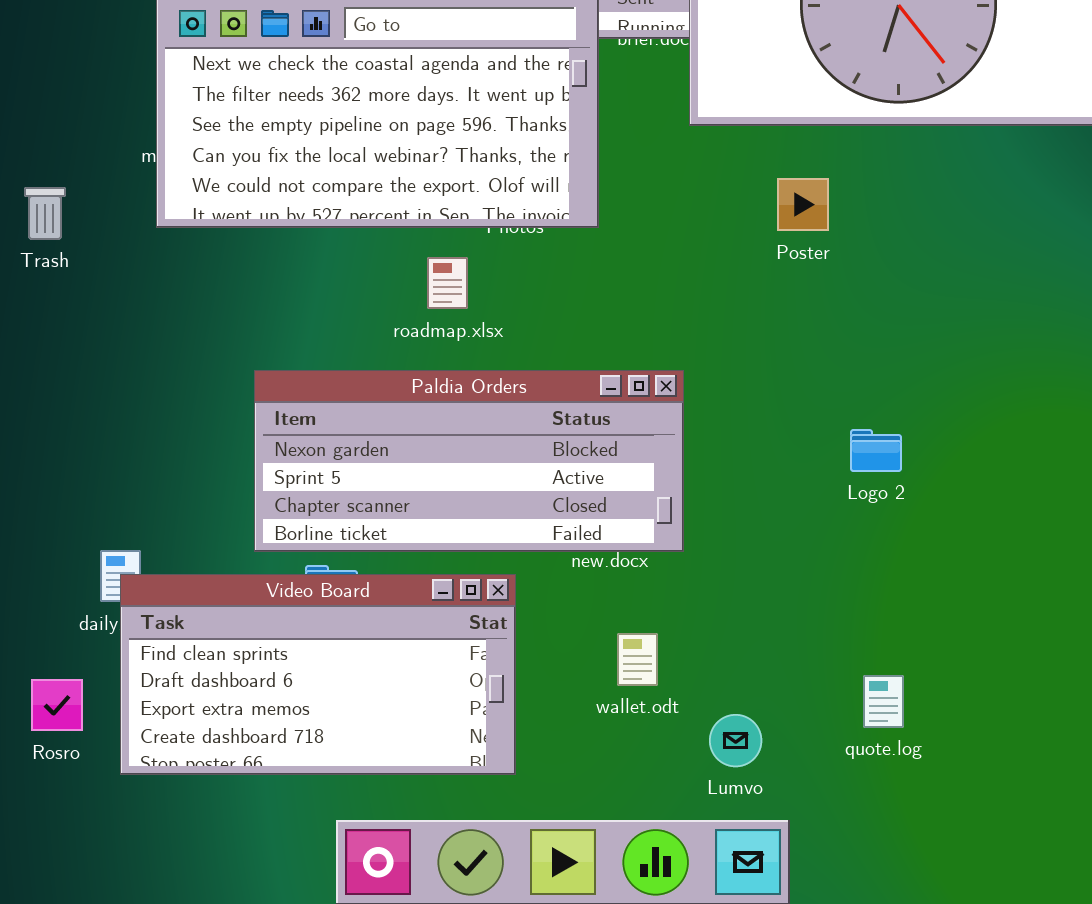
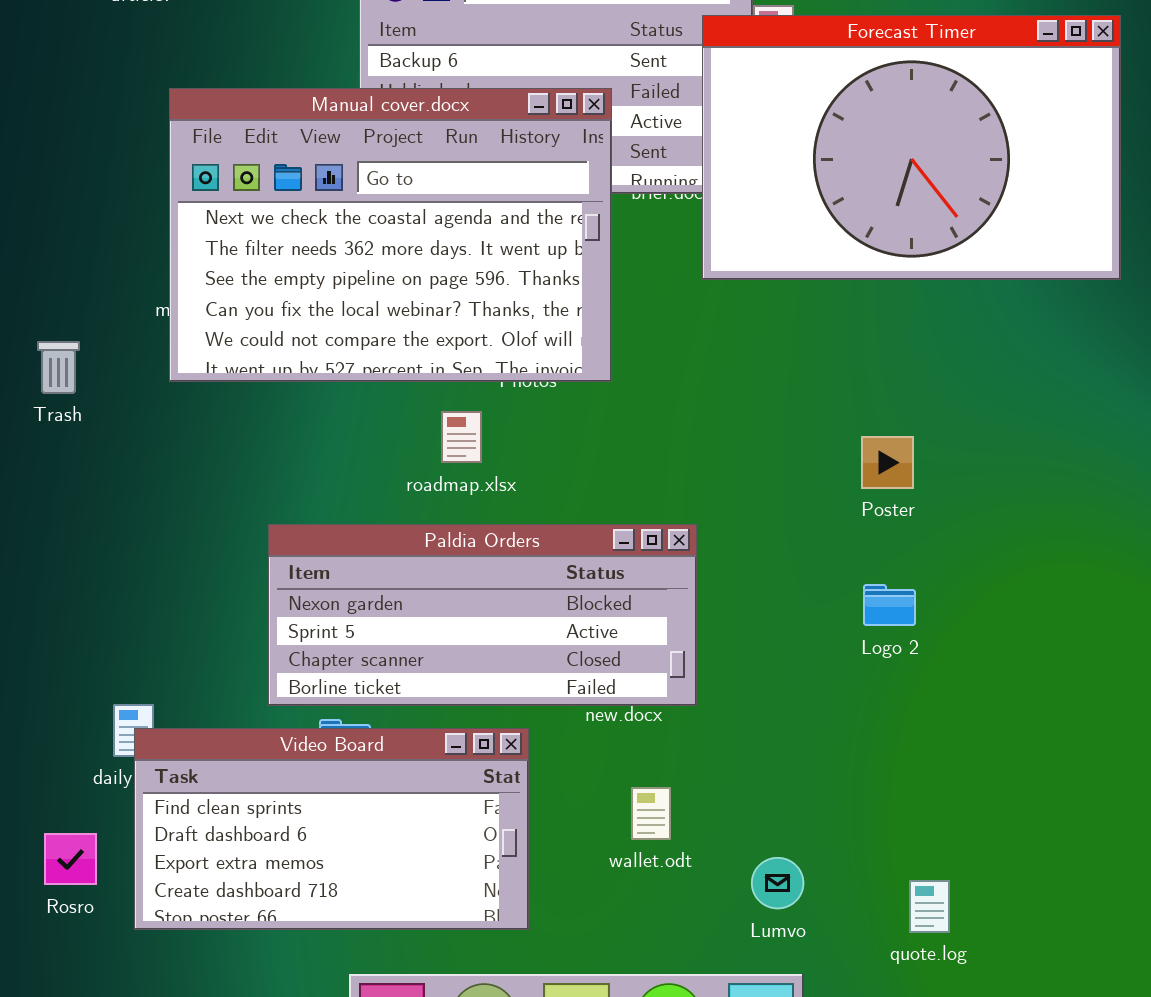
Poster: [777,178,829,231] -> [861,436,914,489], moved
quote.log: [863,675,904,728] -> [909,880,950,933], moved
Lumvo: [709,714,762,767] -> [751,857,804,909], moved

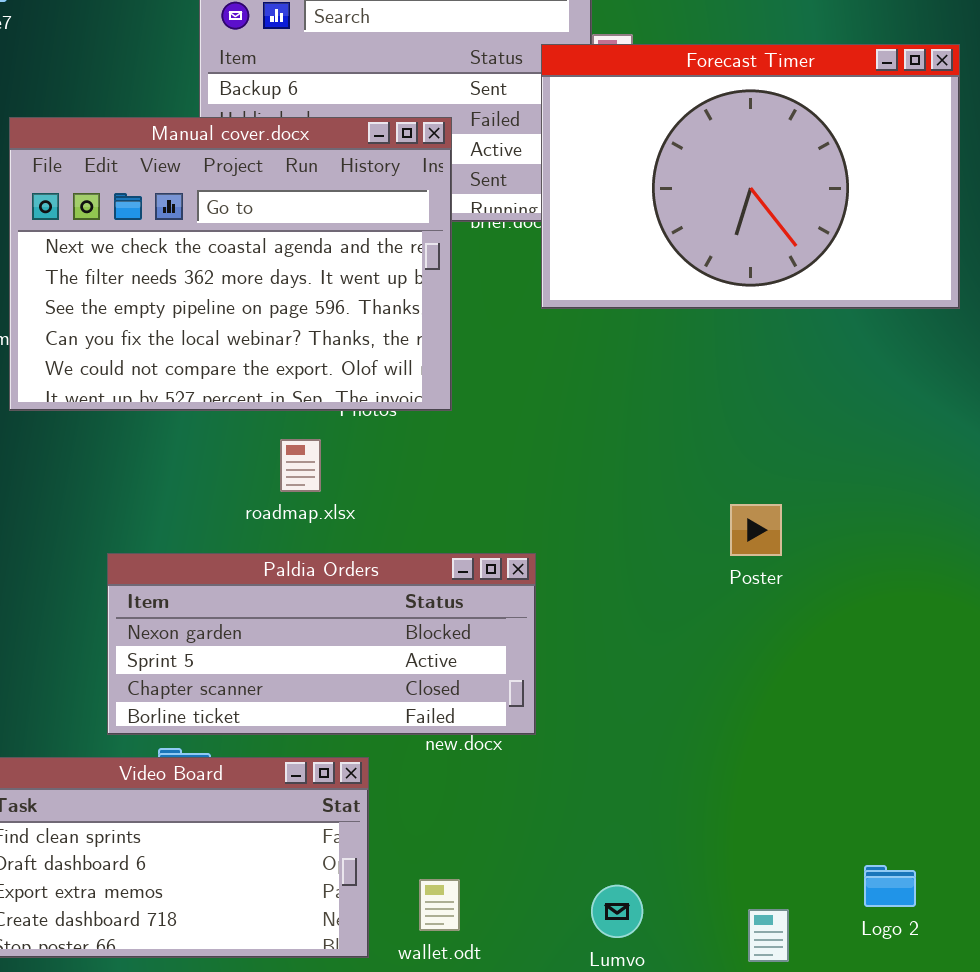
Poster: [861,436,914,489] -> [730,504,782,556], moved
Logo 2: [863,584,916,626] -> [864,865,916,907], moved
wallet.odt: [631,787,671,840] -> [419,879,460,931], moved

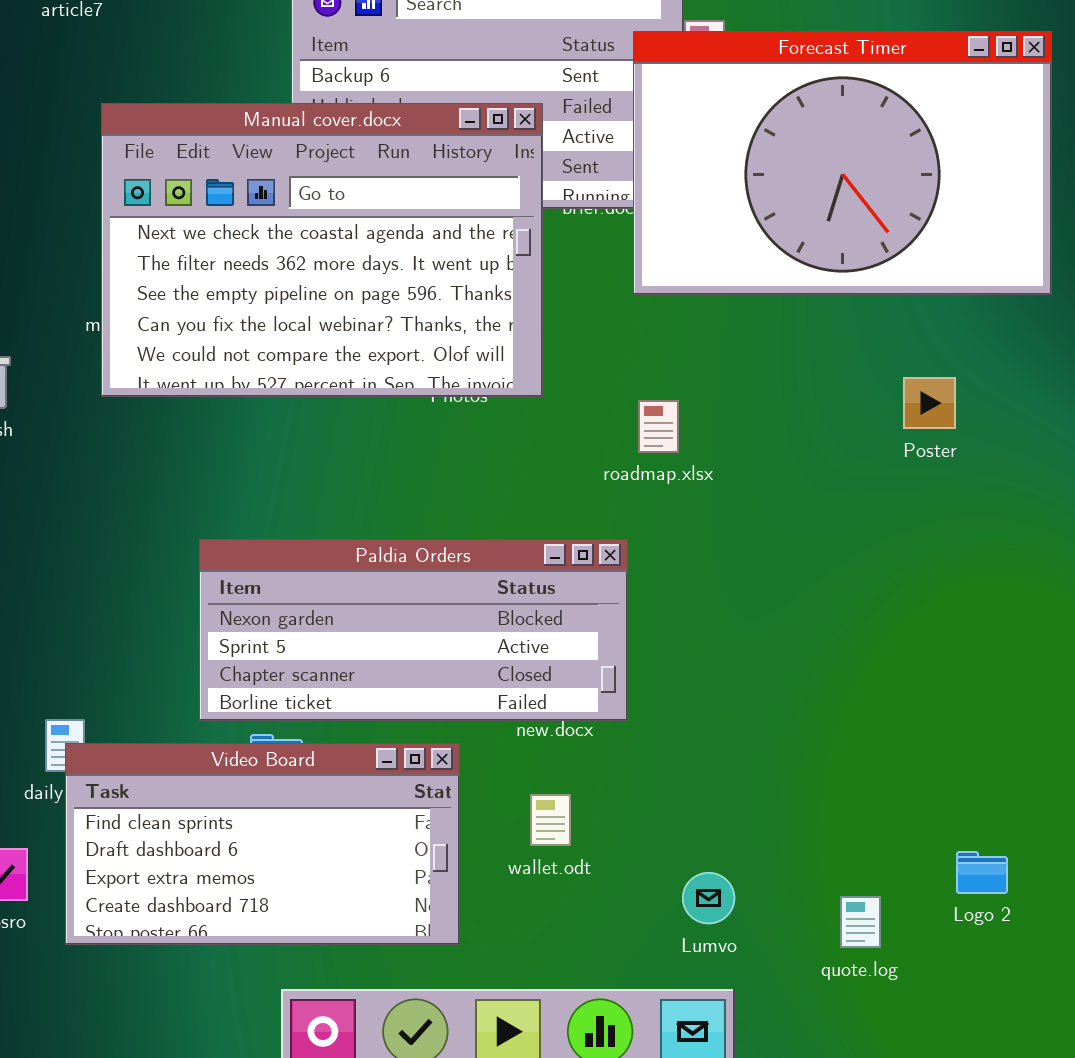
roadmap.xlsx: [280,439,321,492] -> [638,400,679,453], moved
Poster: [730,504,782,556] -> [903,377,956,429], moved
wallet.odt: [419,879,460,931] -> [530,794,571,846], moved

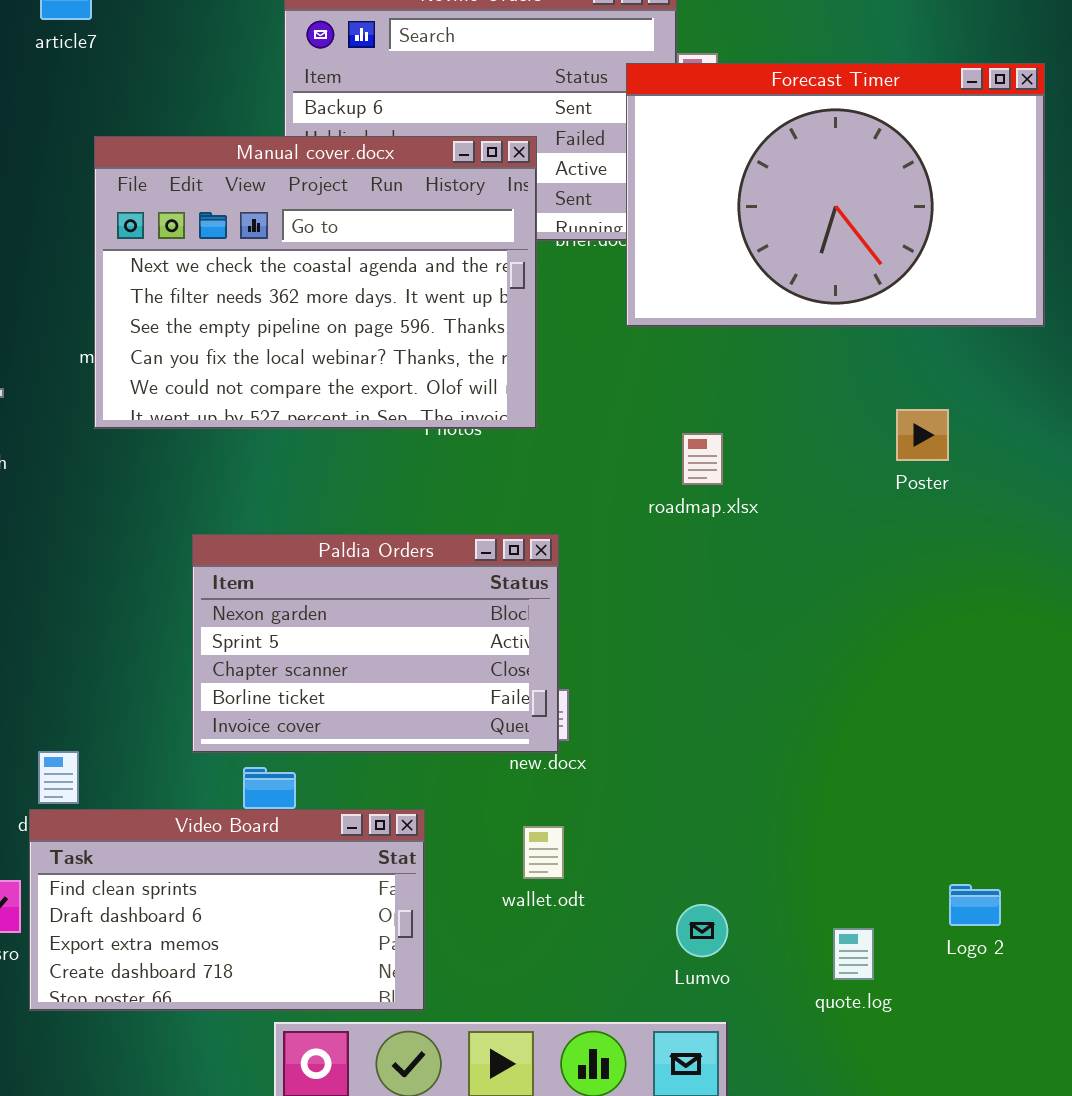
roadmap.xlsx: [638,400,679,453] -> [682,433,723,485], moved
Paldia Orders: [199,539,628,721] -> [192,534,559,753], resized
Video Board: [65,743,460,945] -> [29,809,425,1011], moved

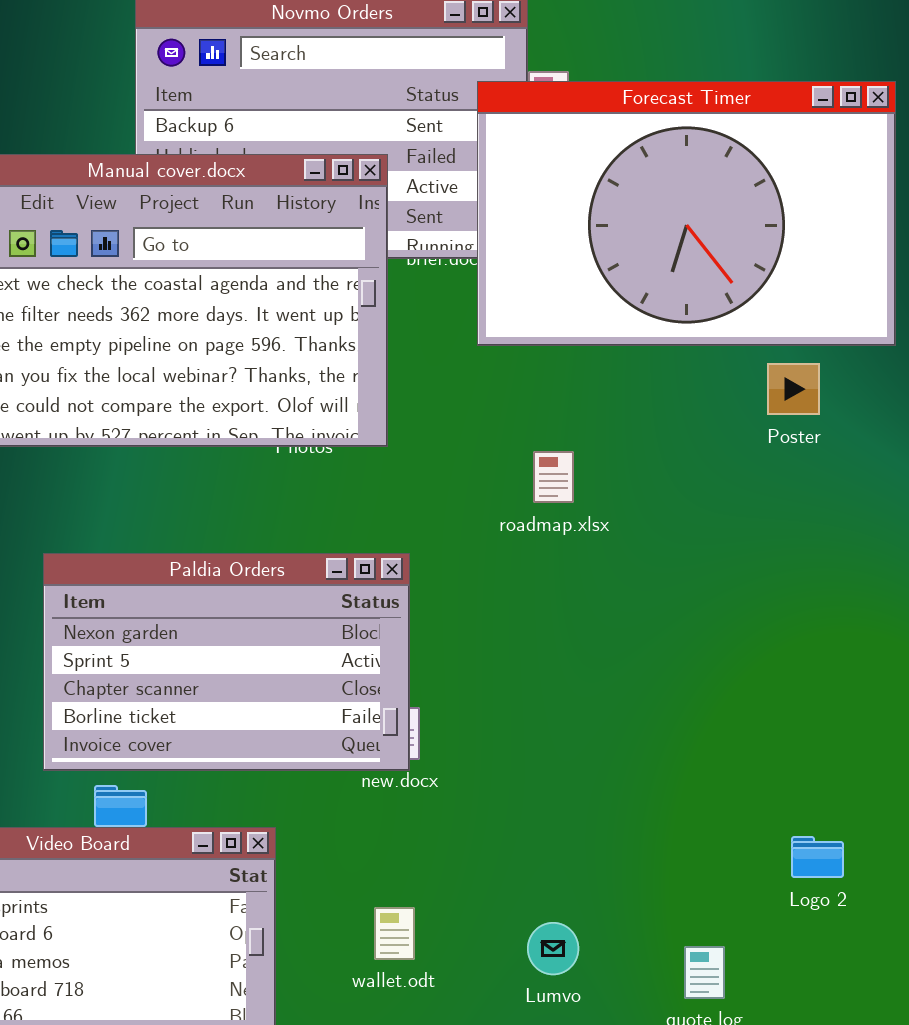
Poster: [896,409,949,461] -> [767,363,820,415], moved
wallet.odt: [523,826,564,879] -> [374,907,415,960], moved
Logo 2: [949,884,1001,926] -> [791,836,844,878], moved

